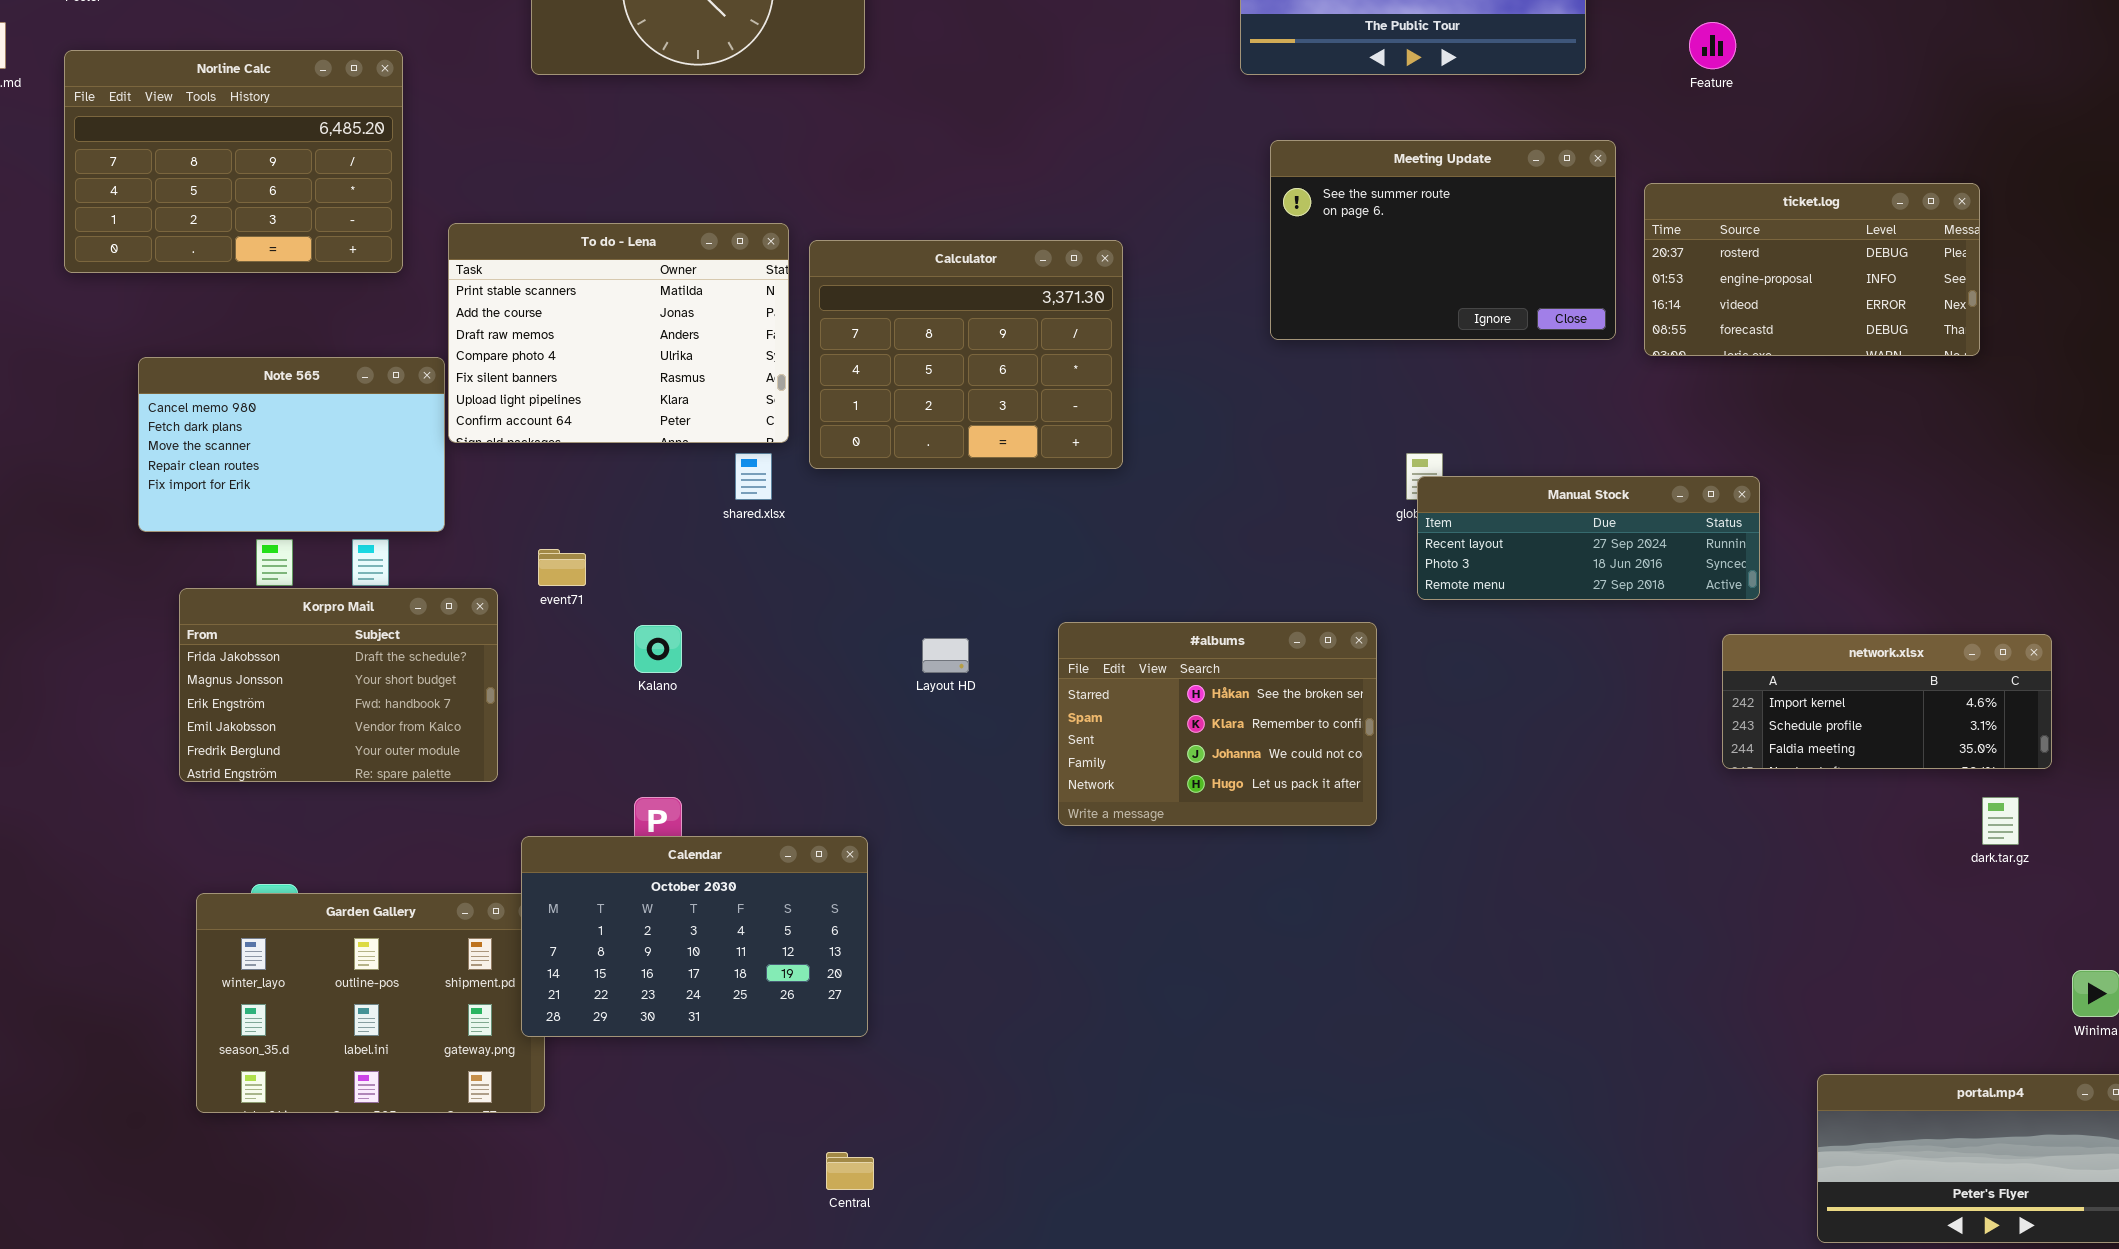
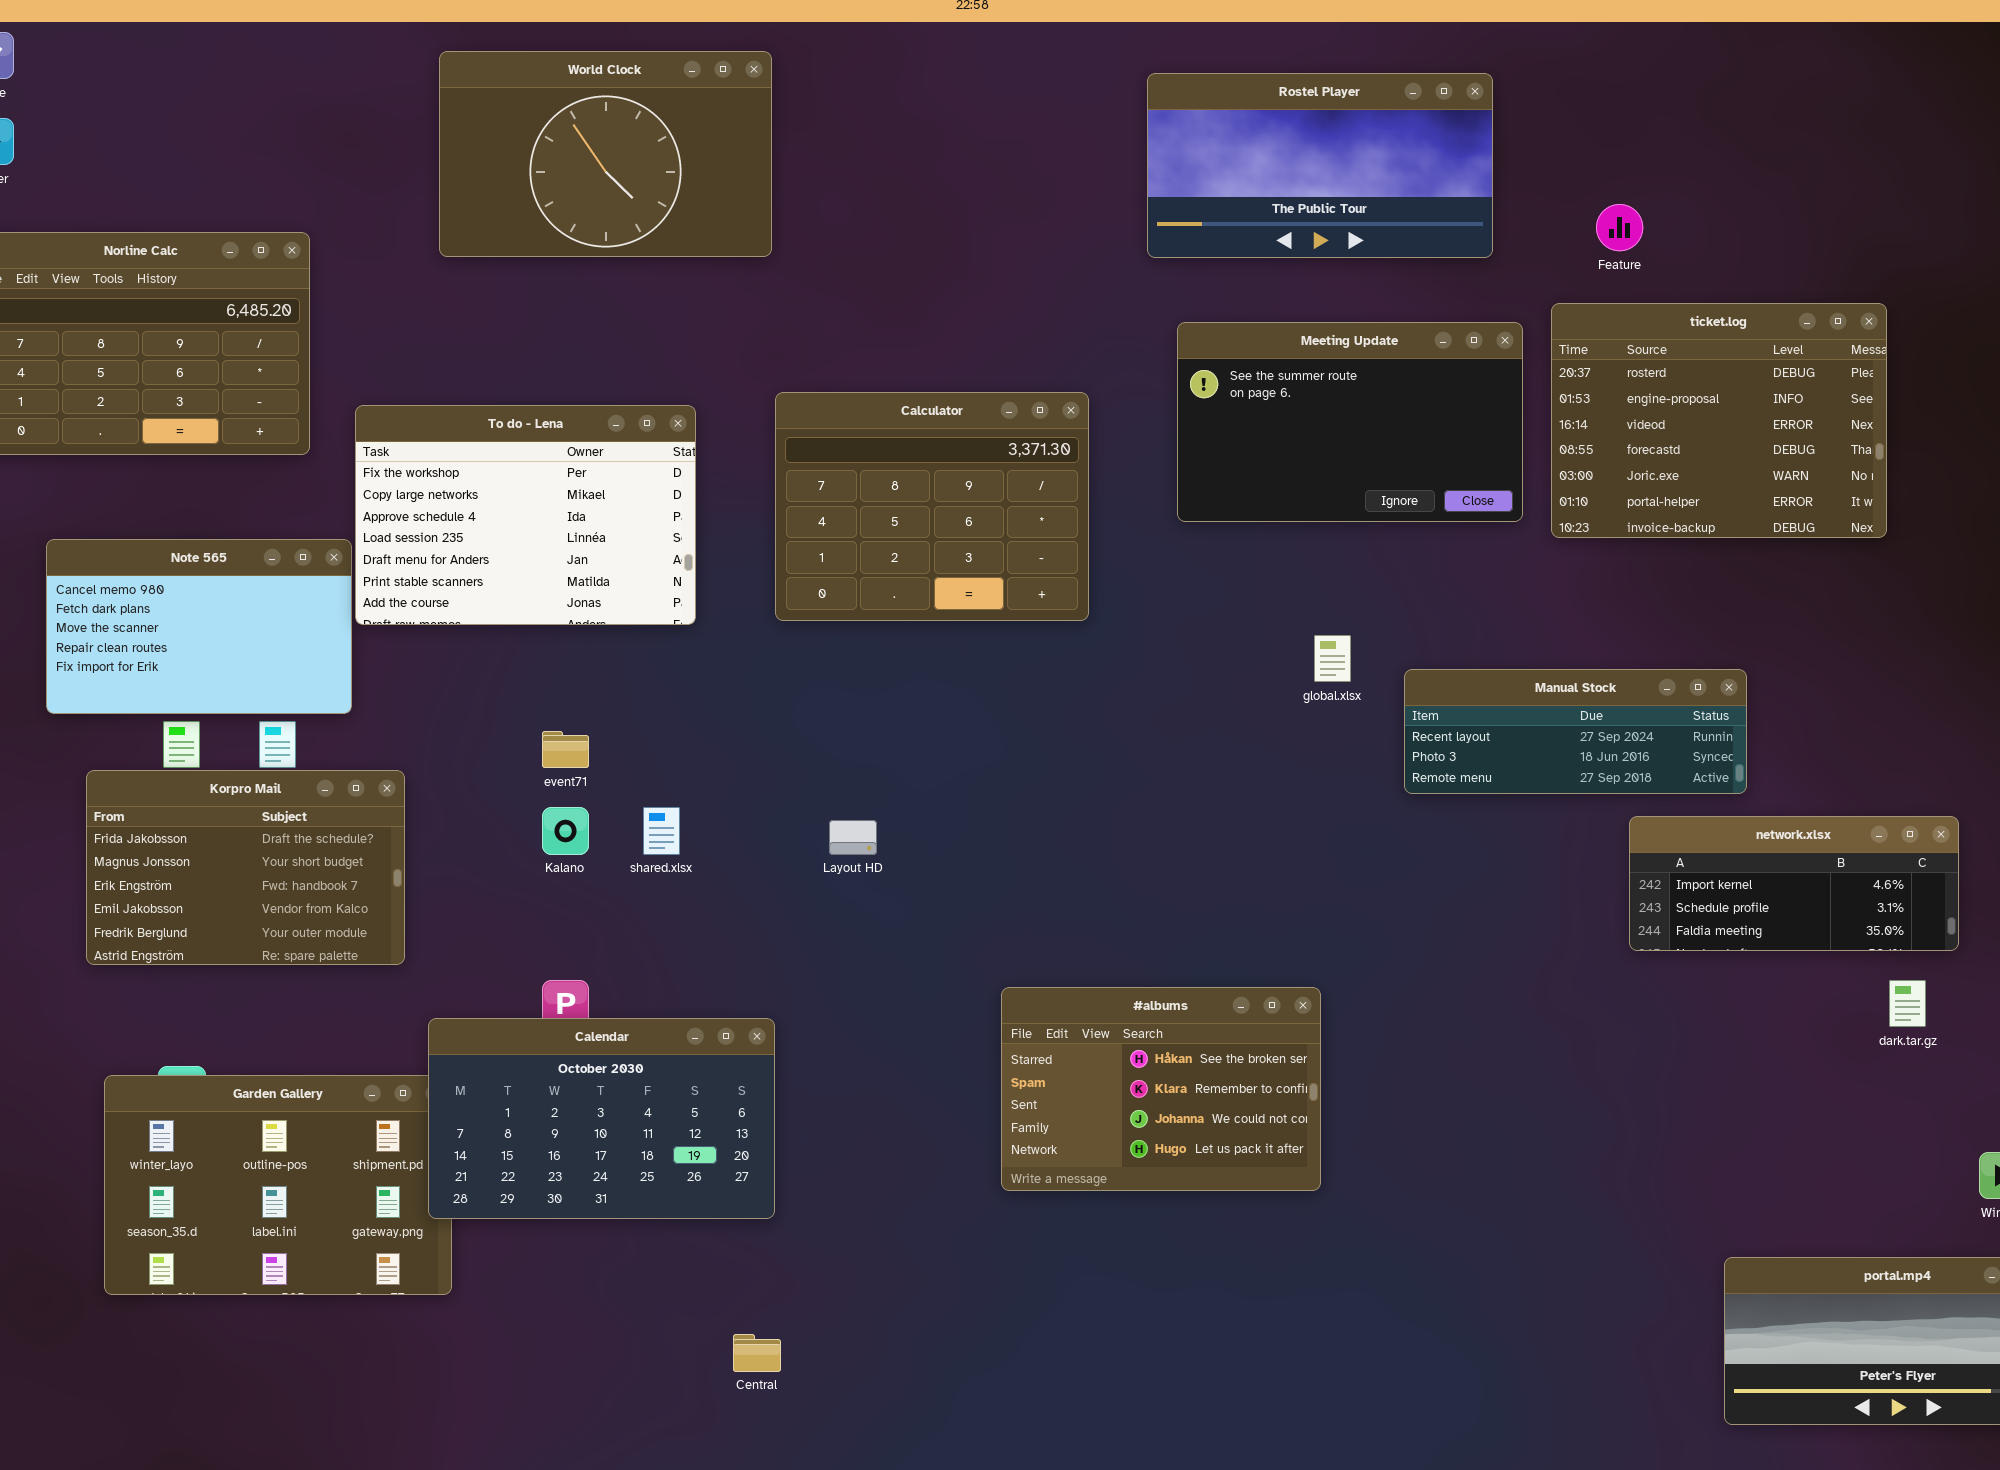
ticket.log: [1644,183,1980,356] -> [1551,303,1887,538], resized
To do - Lena: [448,223,789,443] -> [355,405,696,625], scrolled up 5 rows
Calculator: [809,240,1123,469] -> [775,392,1089,621], moved
shared.xlsx: [735,453,772,500] -> [643,807,680,855], moved
Manual Stock: [1417,476,1760,600] -> [1404,669,1747,794], moved
event71: [538,549,586,586] -> [542,731,589,768], moved
#albums: [1058,622,1377,826] -> [1001,987,1321,1191], moved

